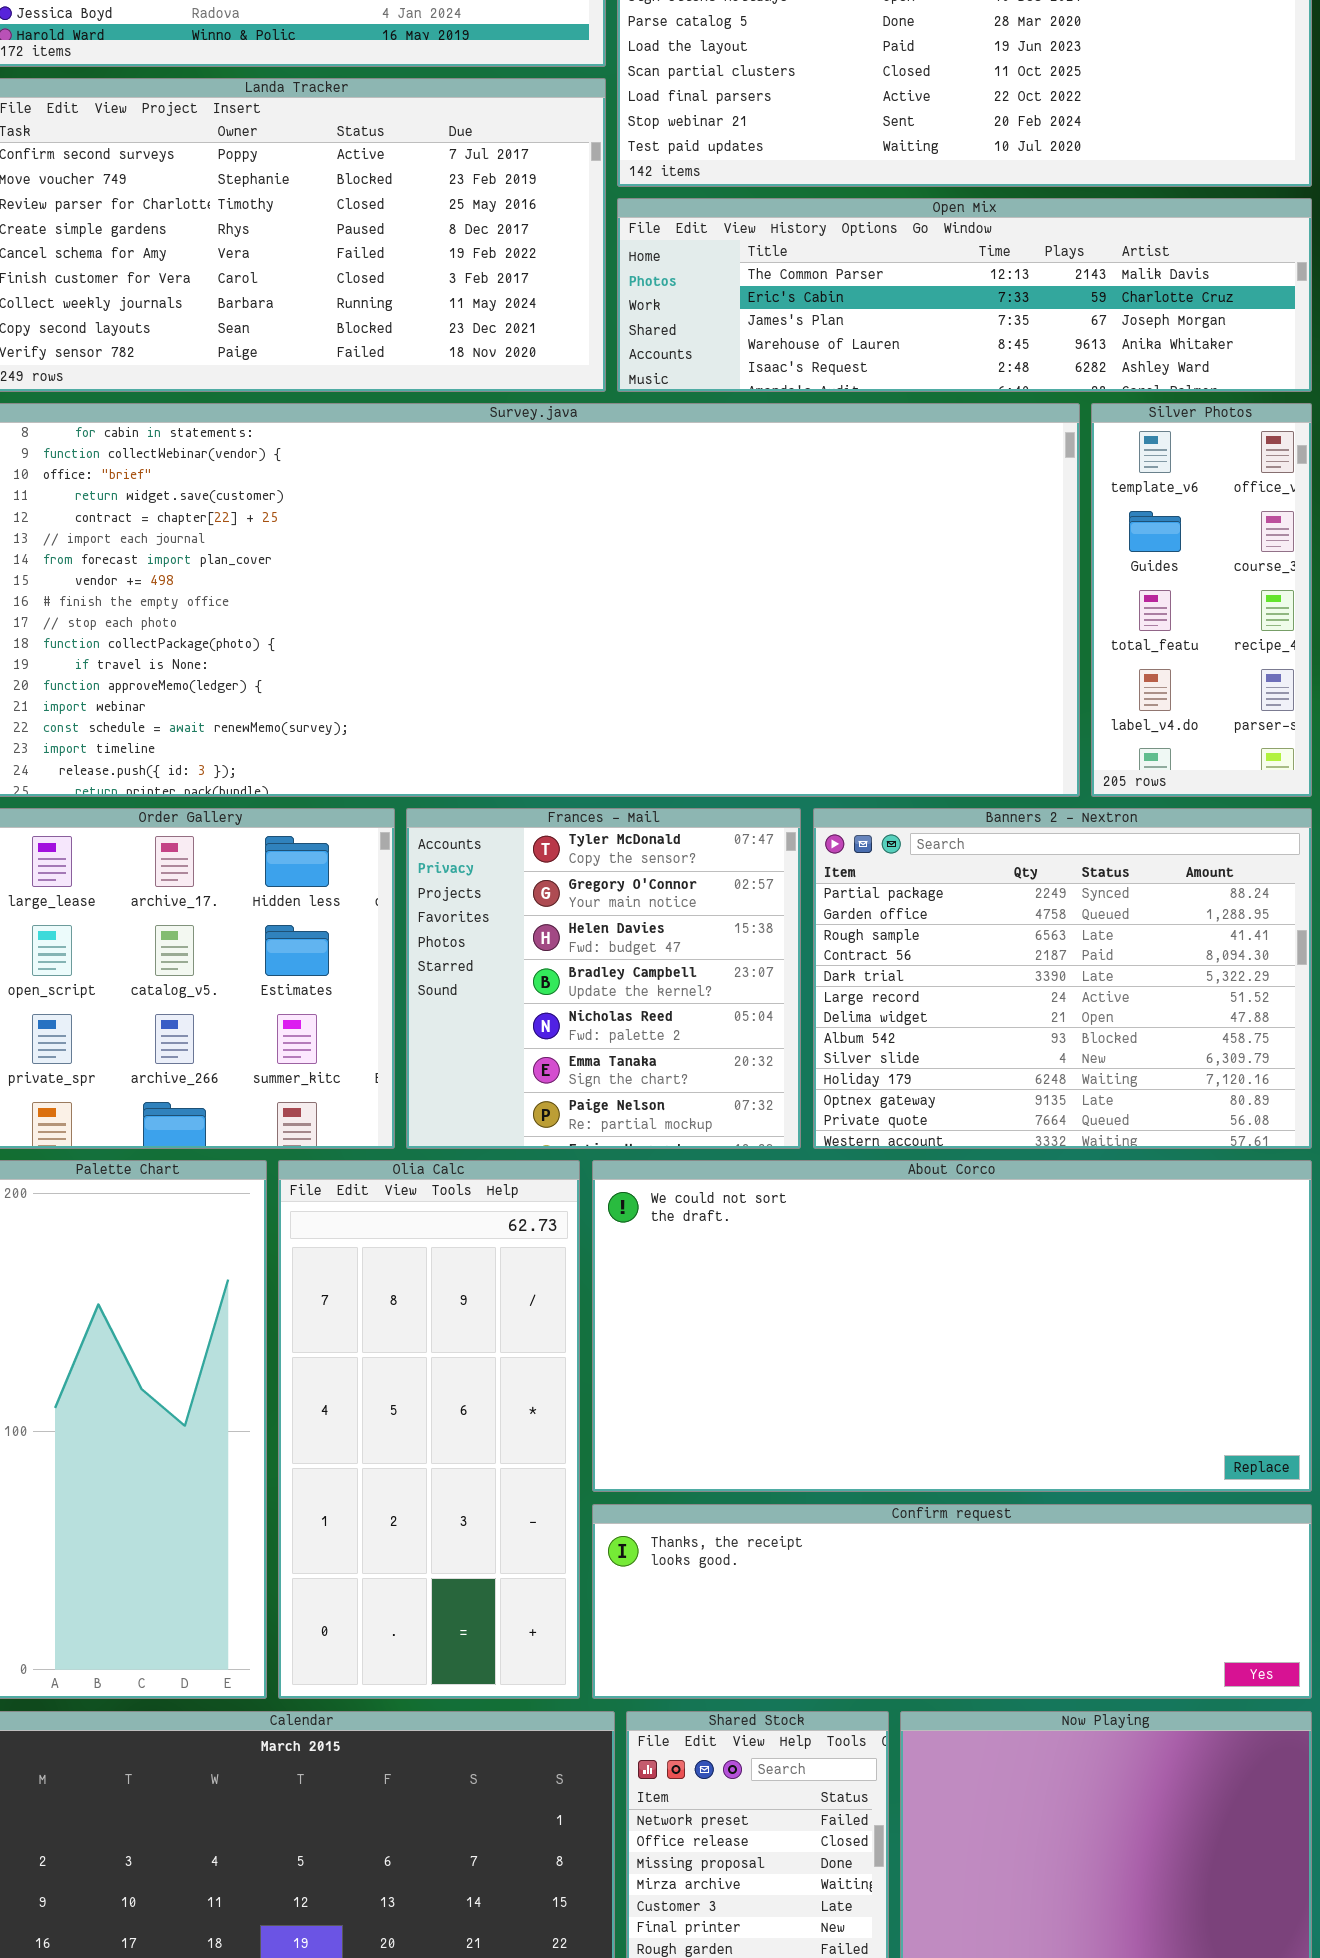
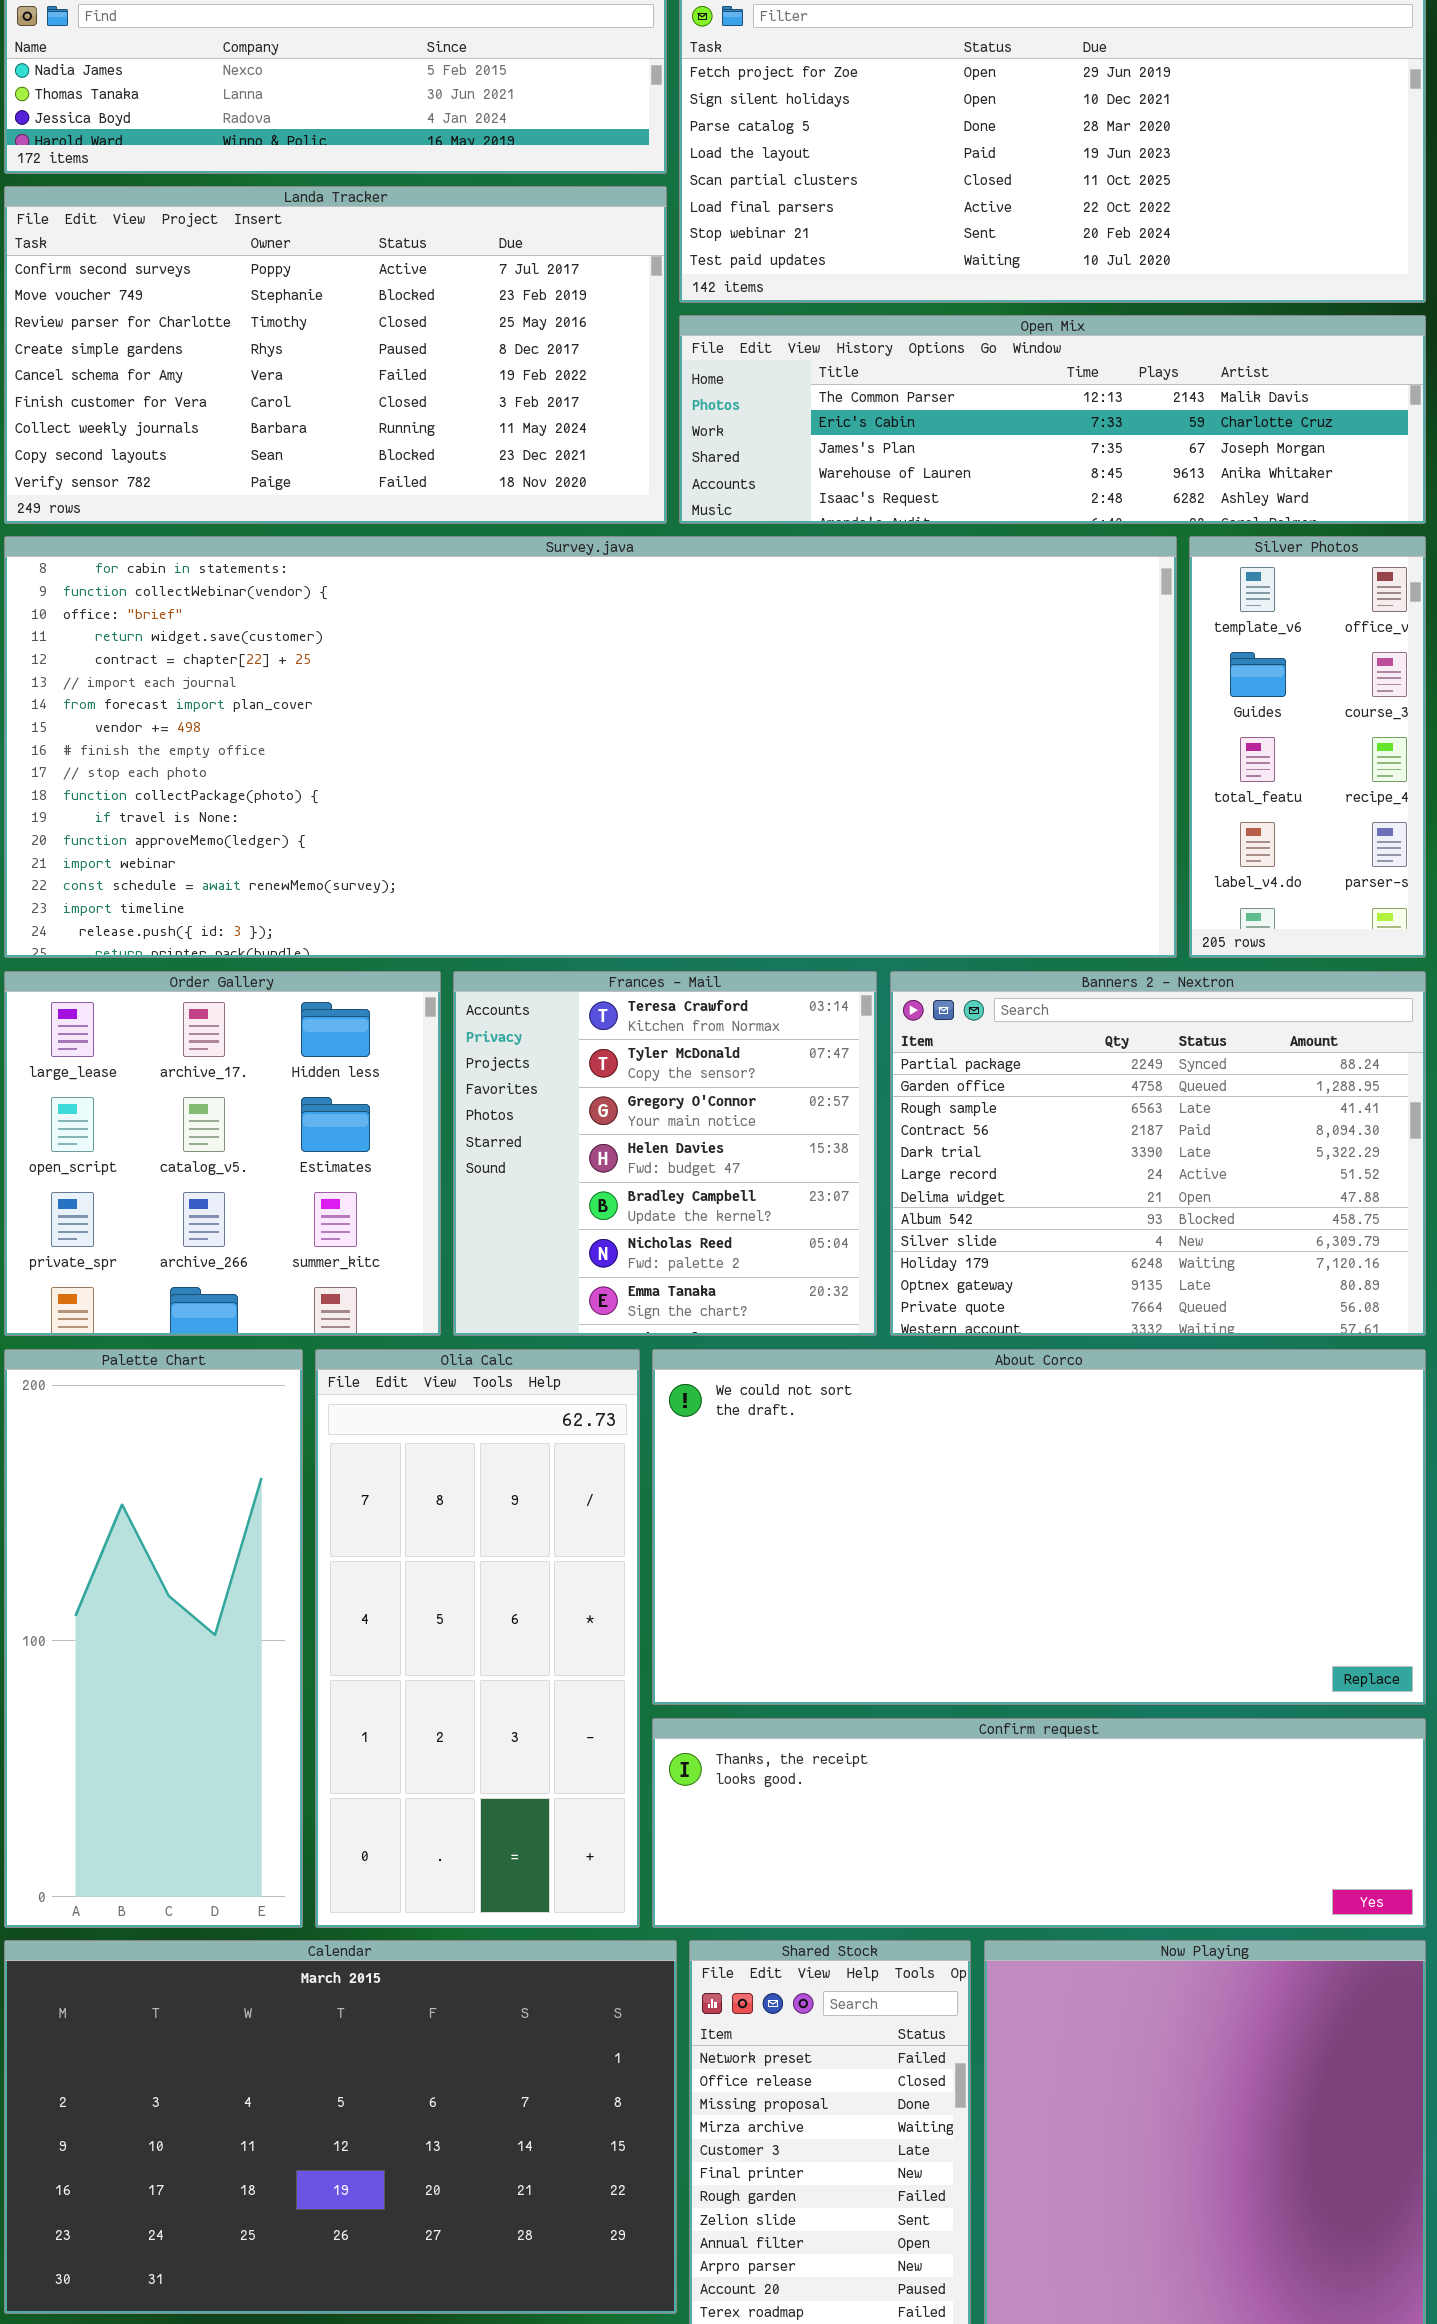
Frances - Mail: [406,808,801,1149] -> [453,971,877,1336], scrolled up 1 row

